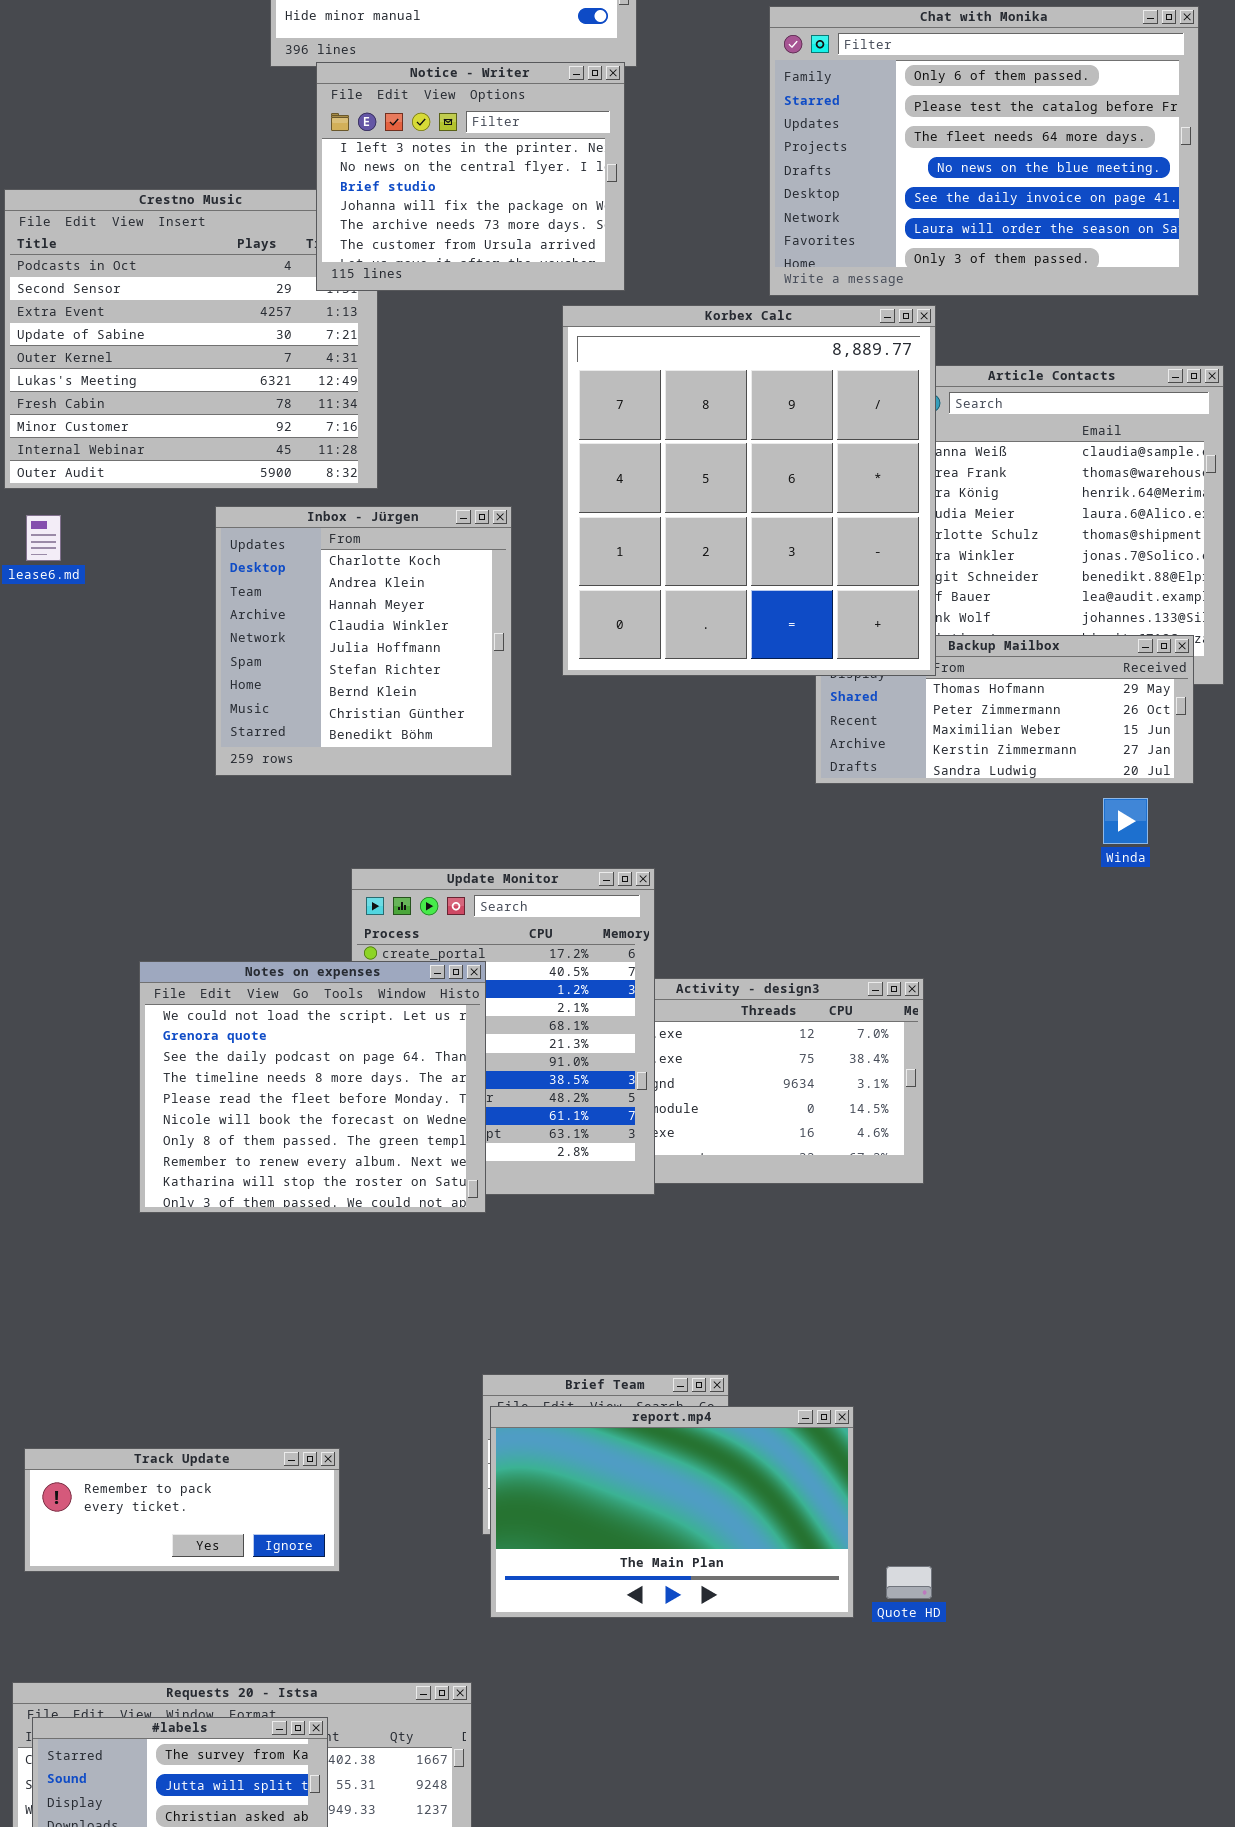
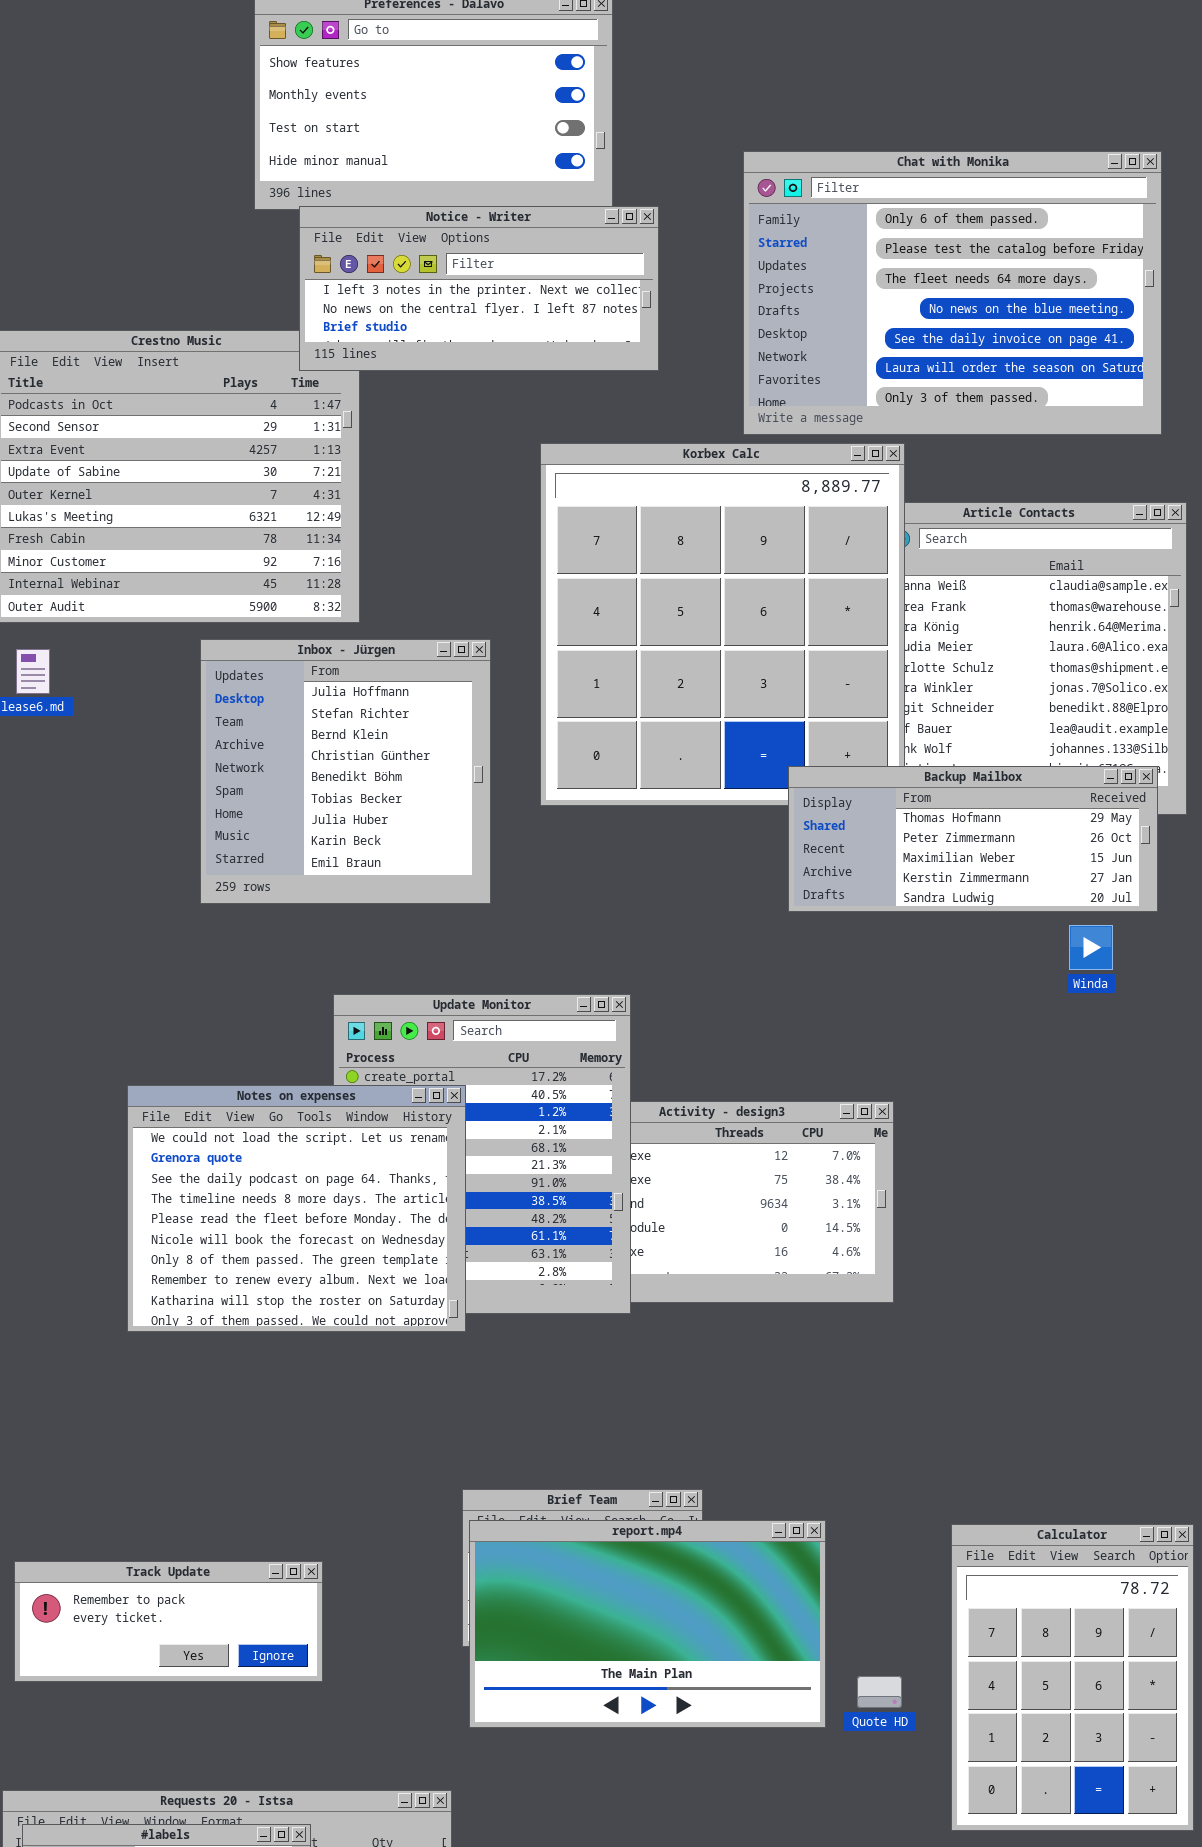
Notice - Writer: [316,62,625,291] -> [299,206,659,371], resized
Inbox - Jürgen: [215,506,512,776] -> [200,639,491,904], scrolled down 4 rows
Backup Mailbox: [815,635,1194,784] -> [788,766,1158,912], raised
Calculator: none -> [951,1524,1194,1831], opened

